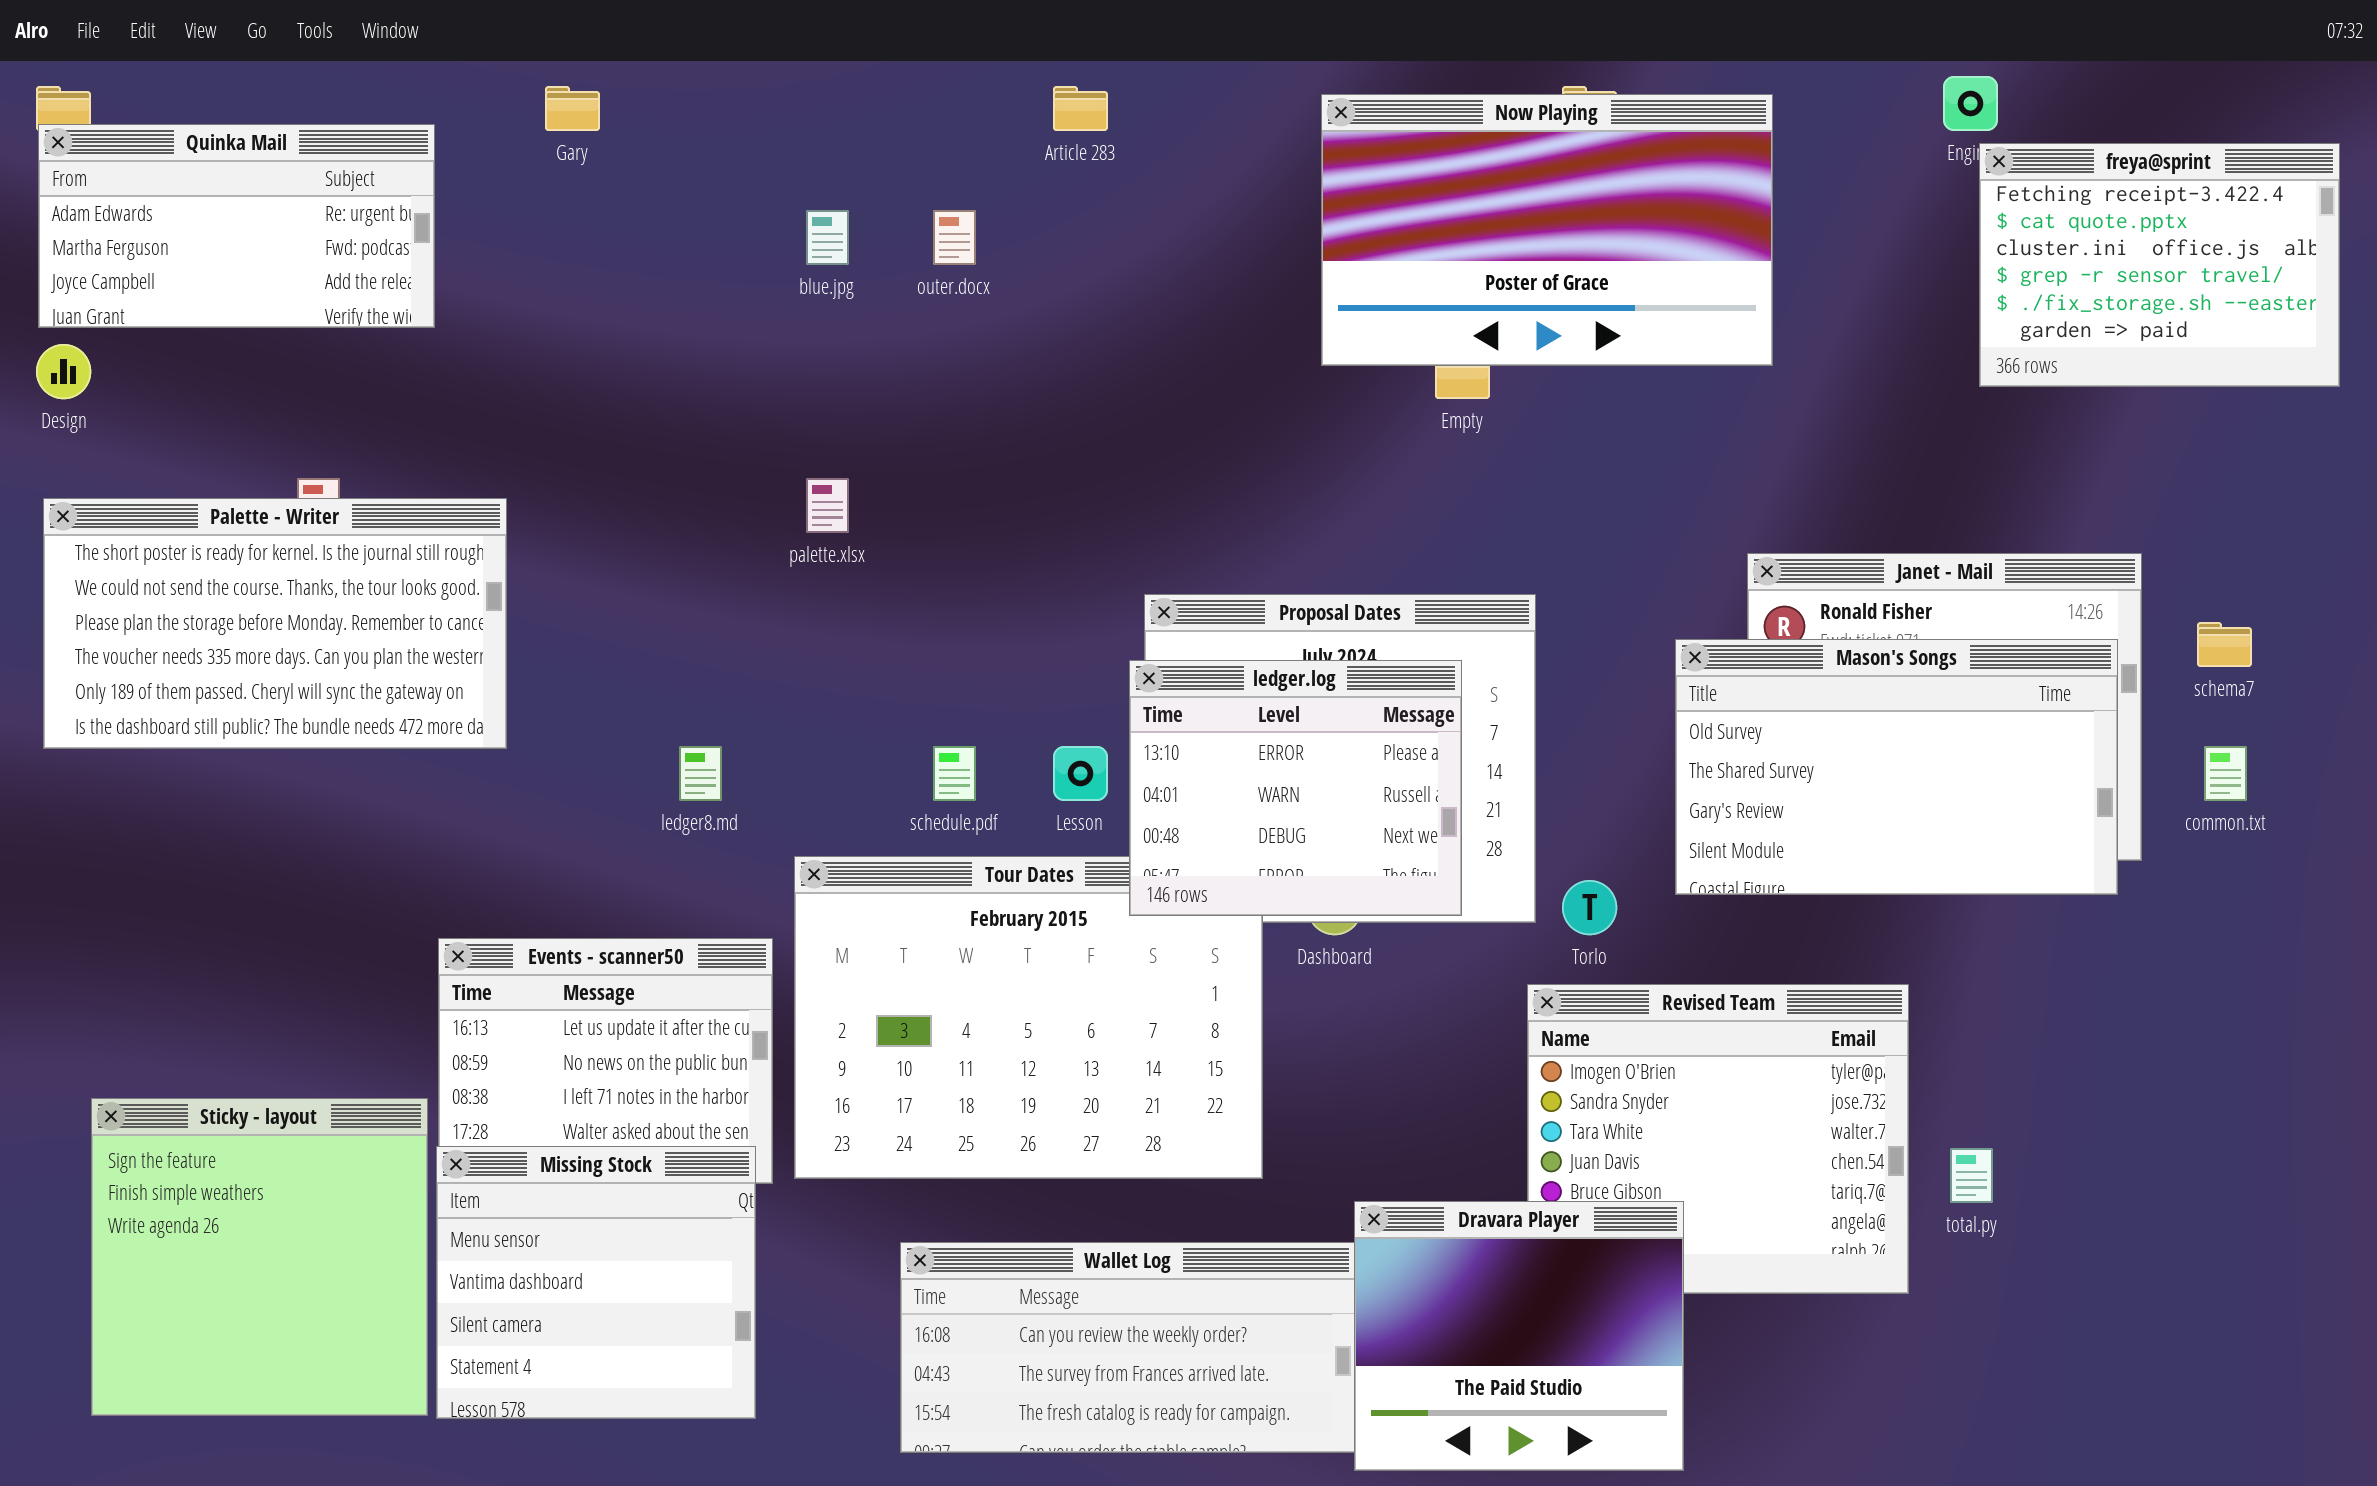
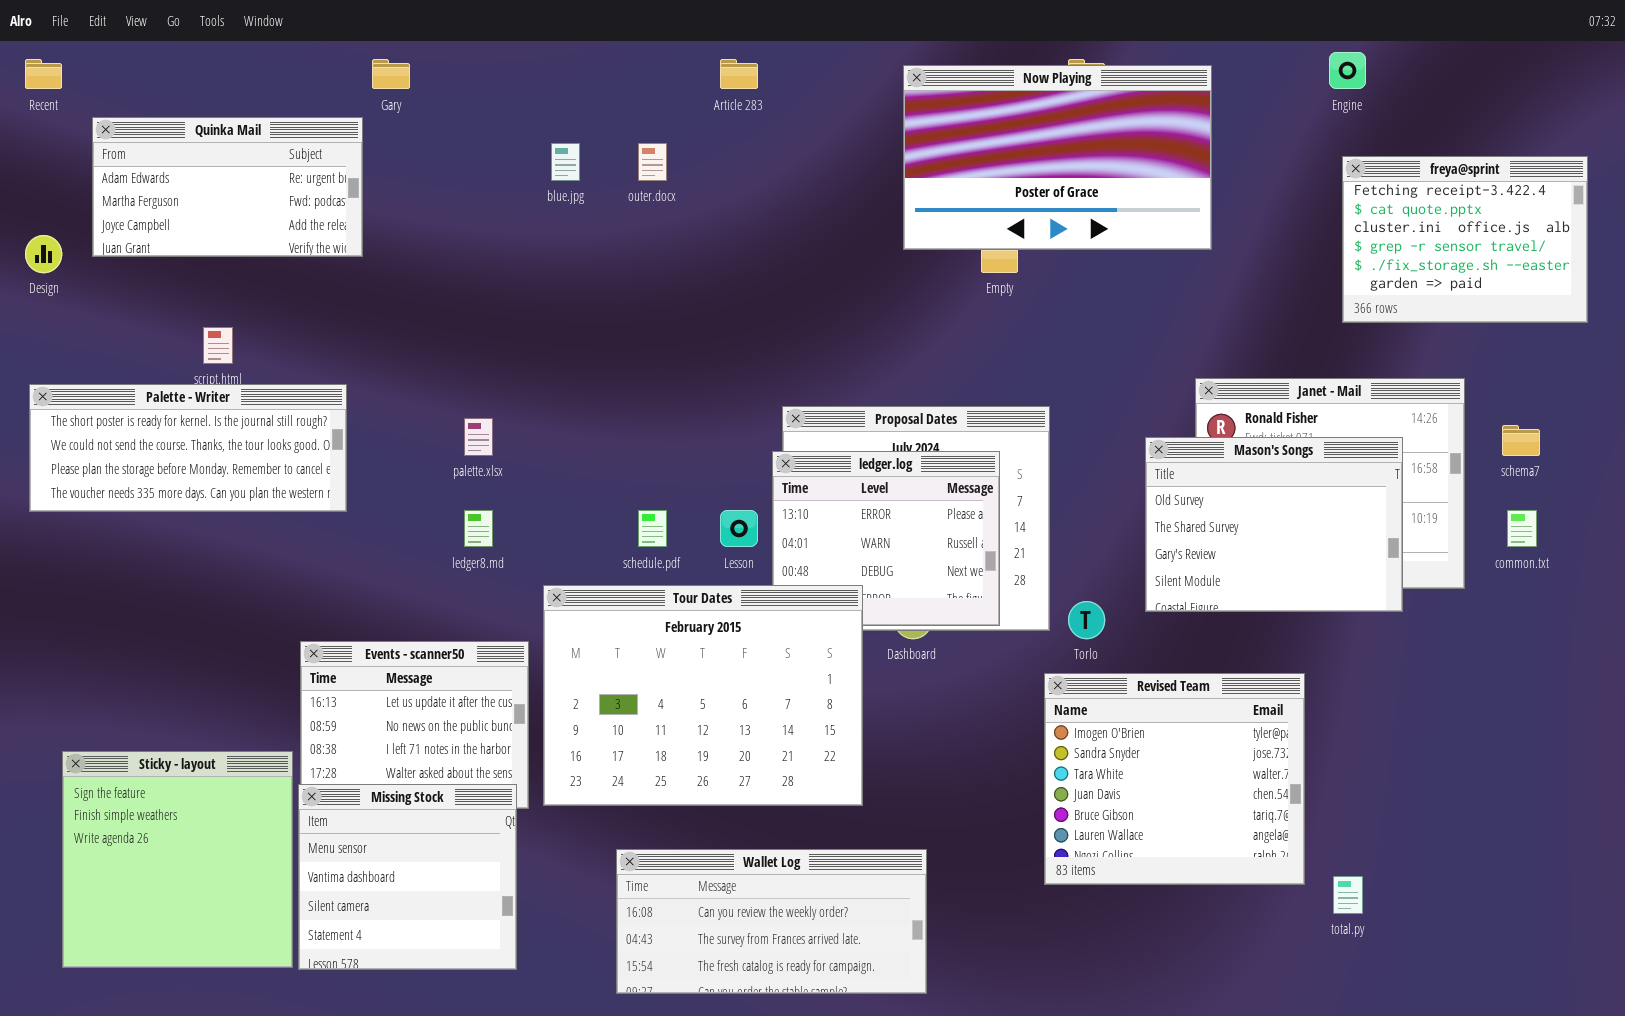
Quinka Mail: [38,124,435,328] -> [92,117,363,257], moved
freya@sprint: [1979,143,2340,387] -> [1342,156,1588,323], moved
palette.xlsx: [806,478,849,533] -> [464,418,493,456], moved
Palette - Writer: [43,498,507,749] -> [29,384,347,512], resized
Mason's Songs: [1675,639,2118,895] -> [1145,437,1403,612], resized
Tour Dates: [794,856,1263,1179] -> [543,585,863,806], raised
total.py: [1950,1148,1993,1203] -> [1333,876,1363,914], moved
Dravara Player: [1354,1201,1684,1471] -> none, closed

